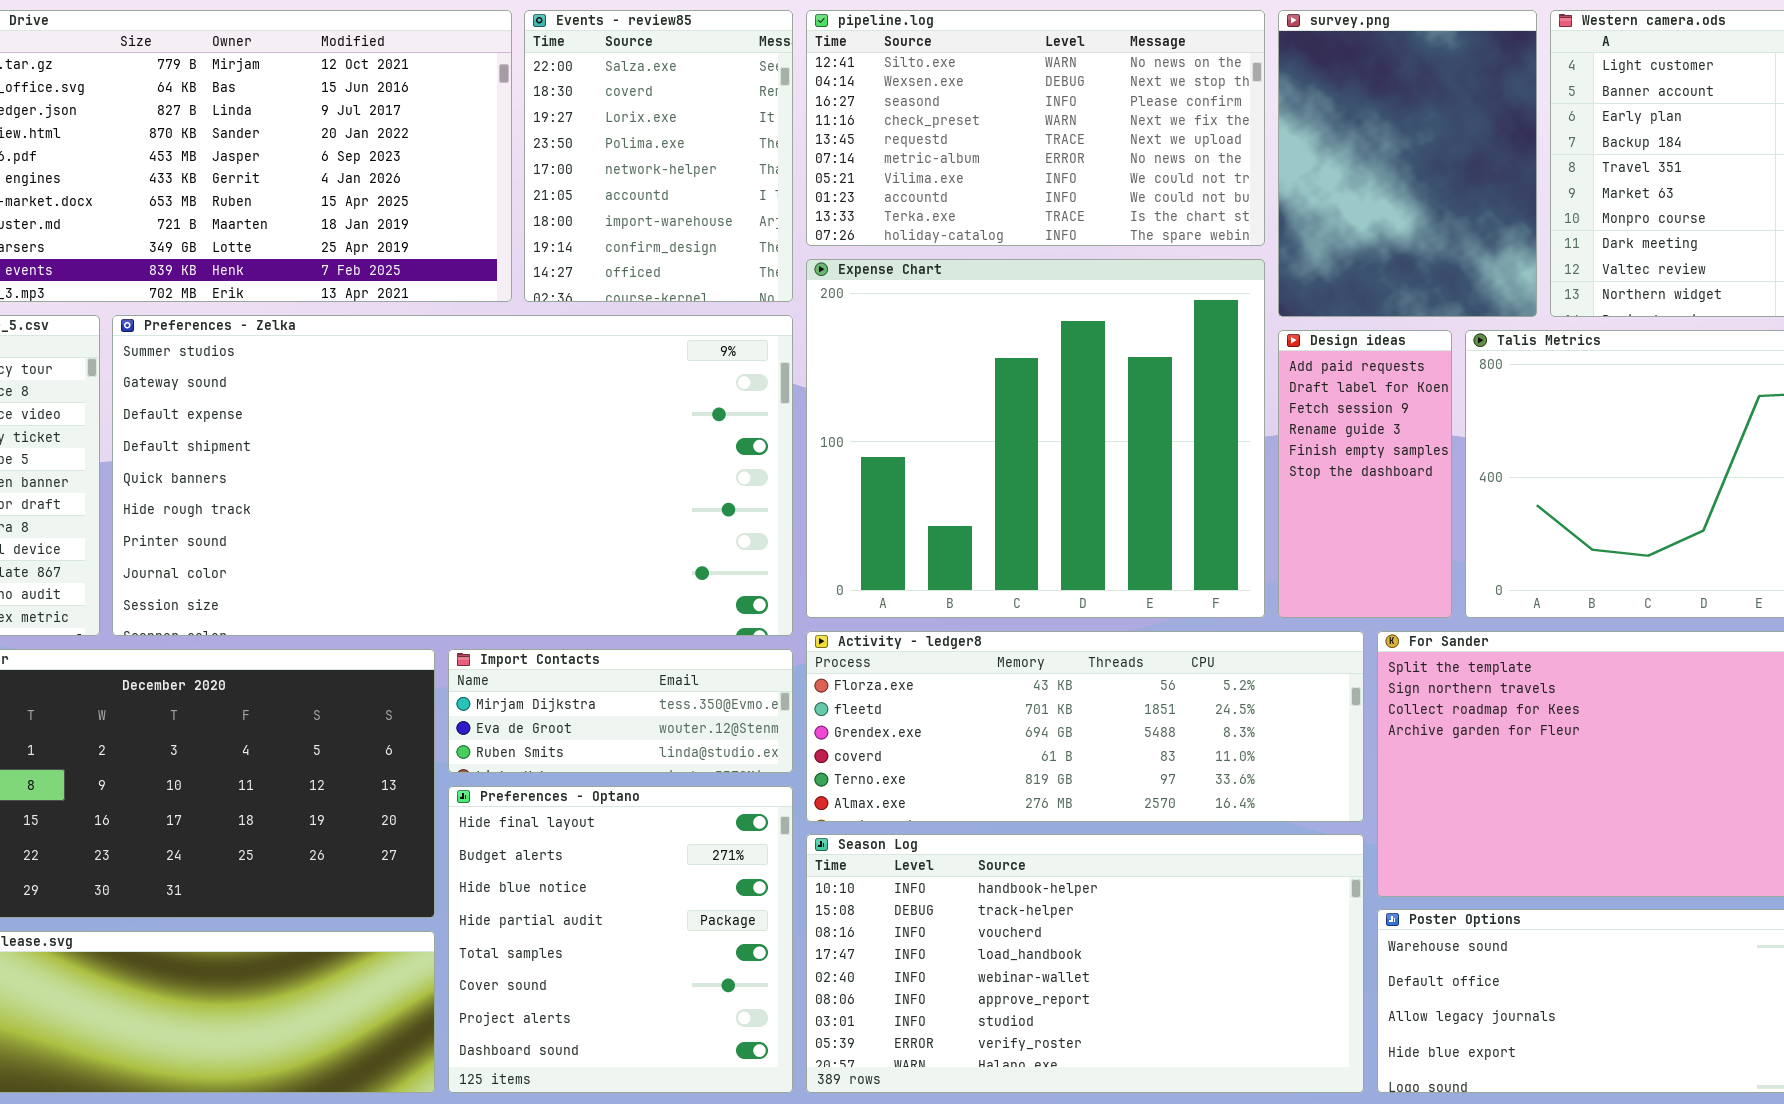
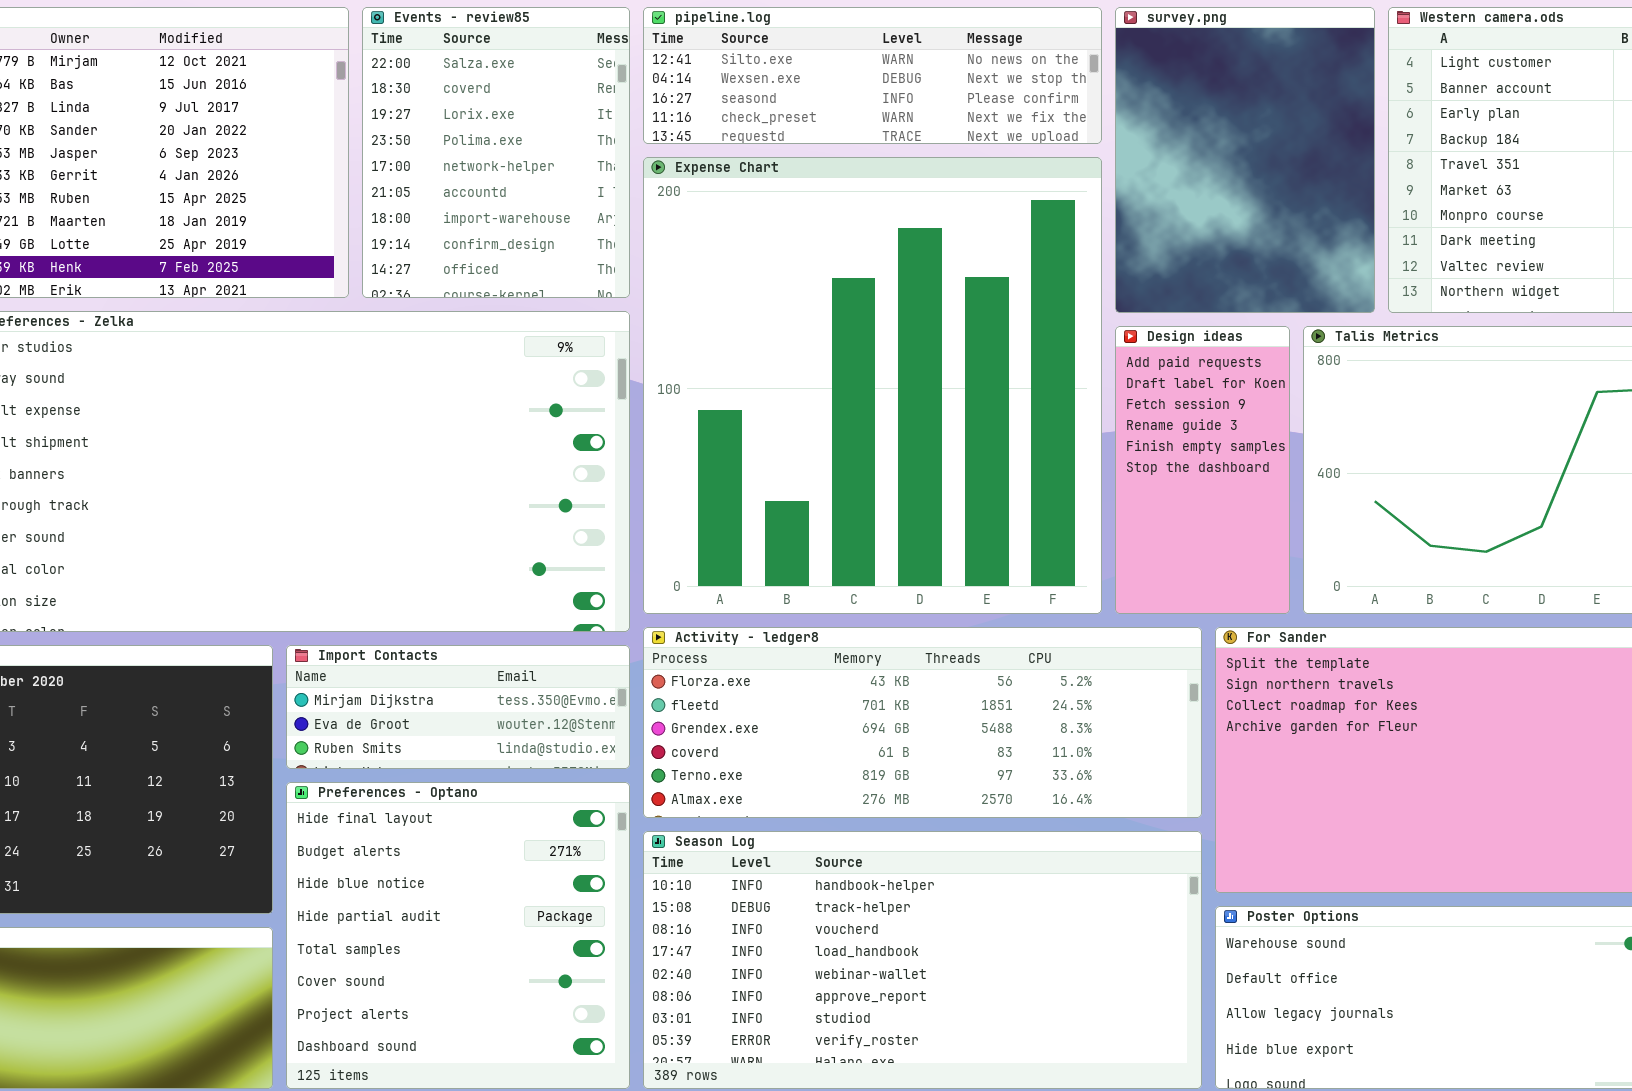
pipeline.log: [806,10,1265,246] -> [643,7,1102,144], resized
Expense Chart: [806,259,1265,618] -> [643,157,1102,614], resized

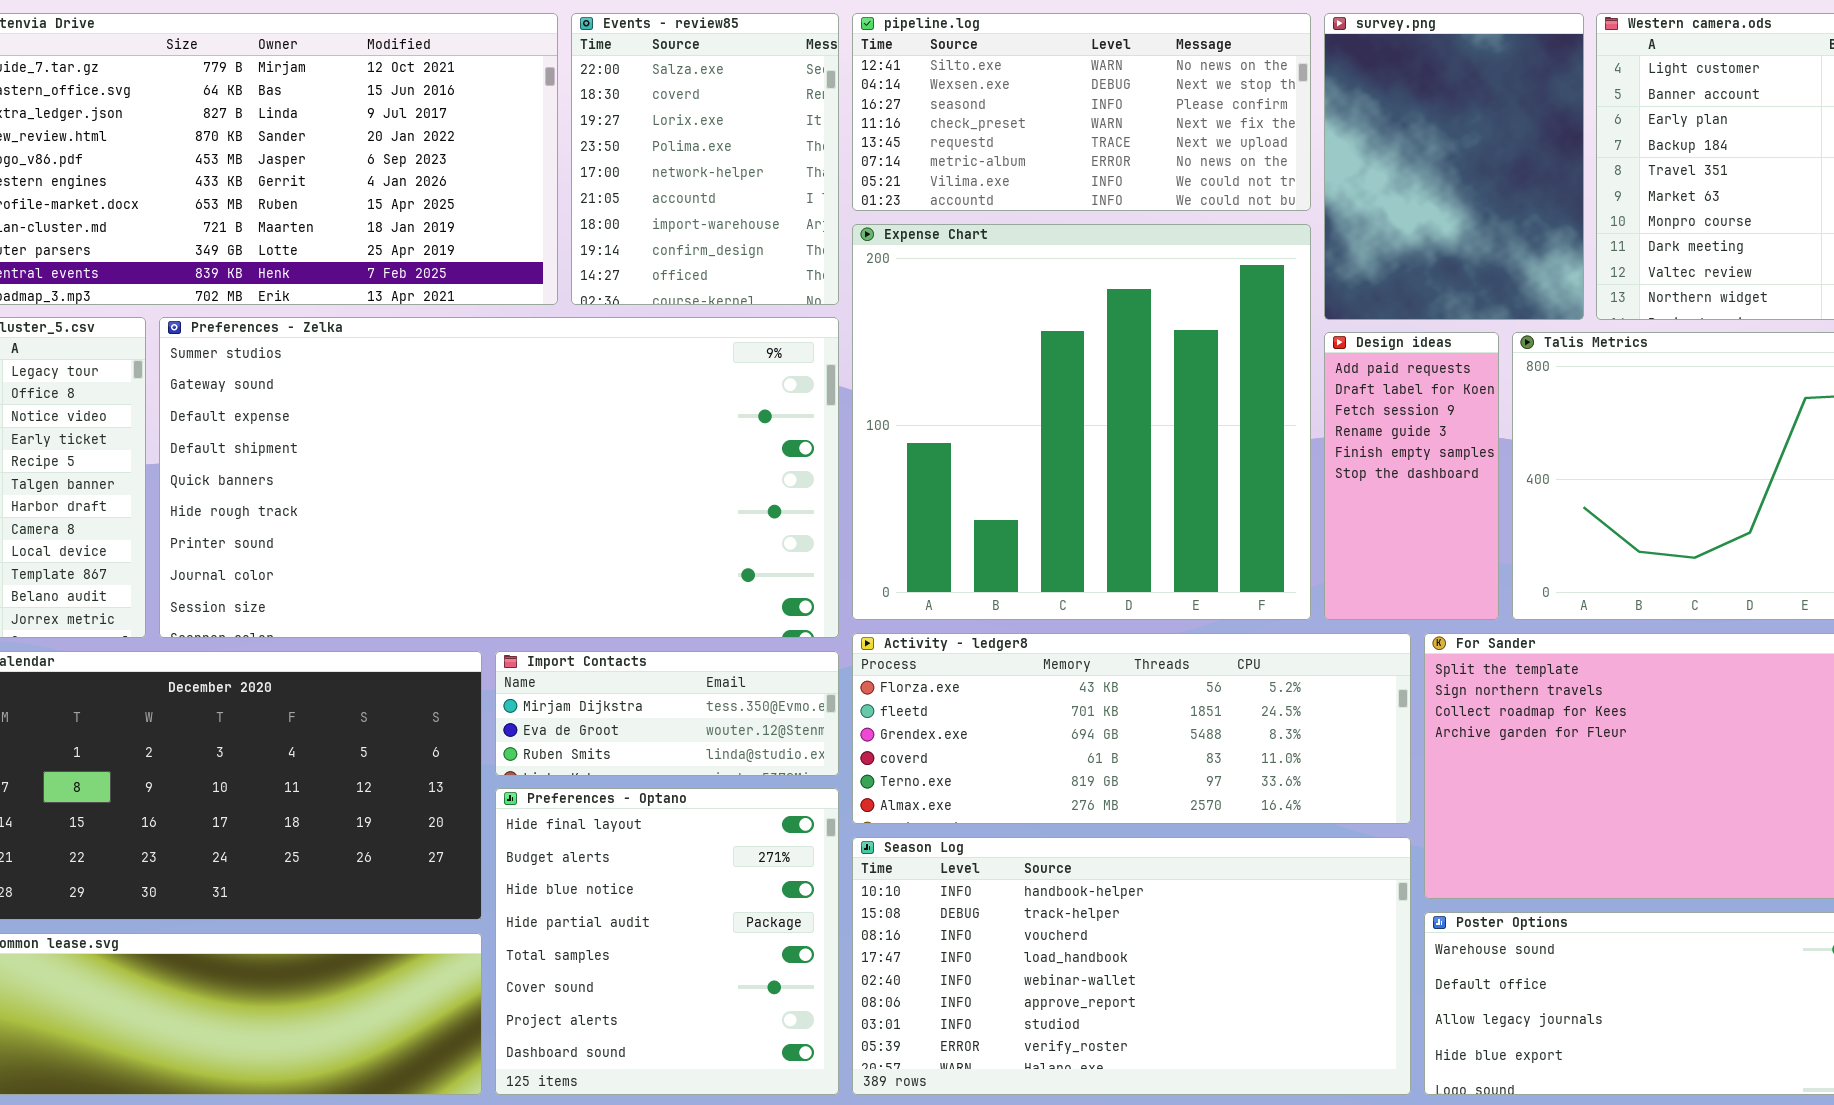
pipeline.log: [643,7,1102,144] -> [852,13,1311,211], resized
Expense Chart: [643,157,1102,614] -> [852,224,1311,620], resized

